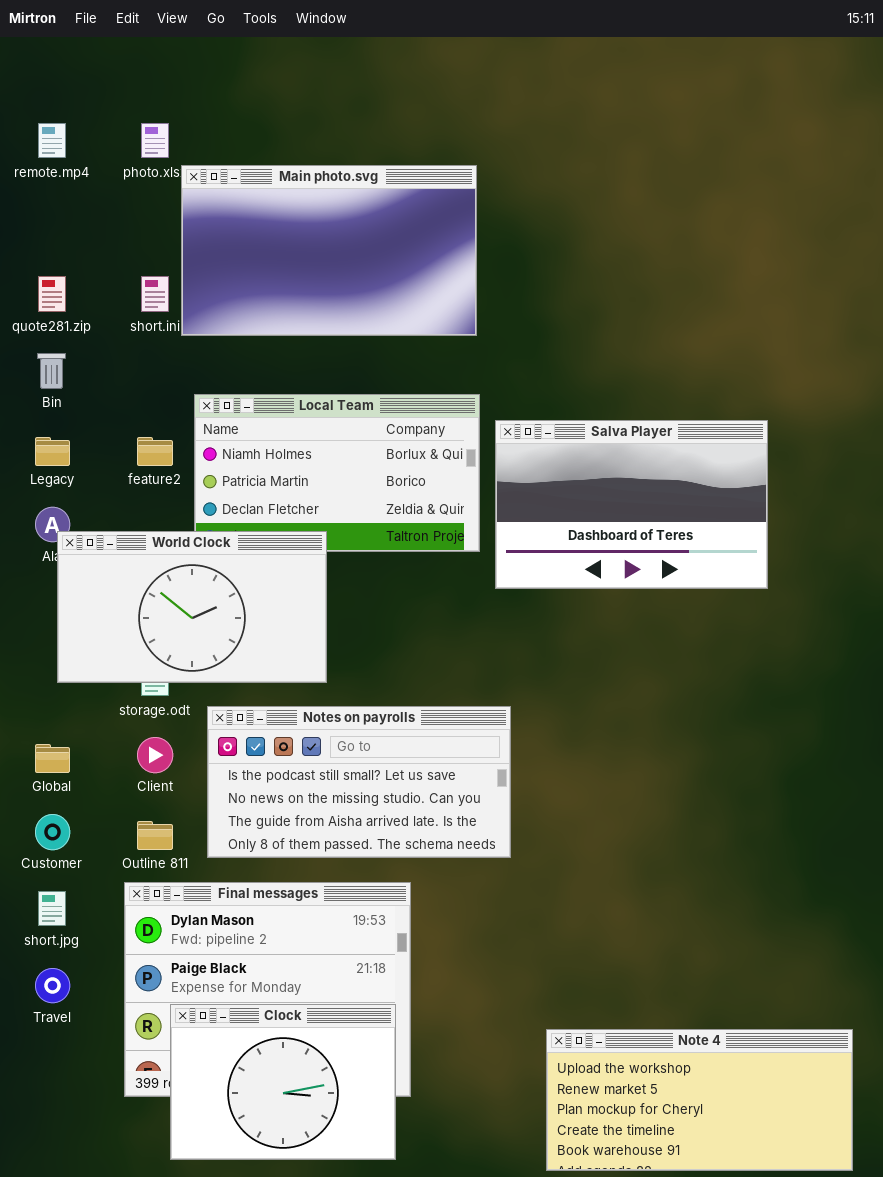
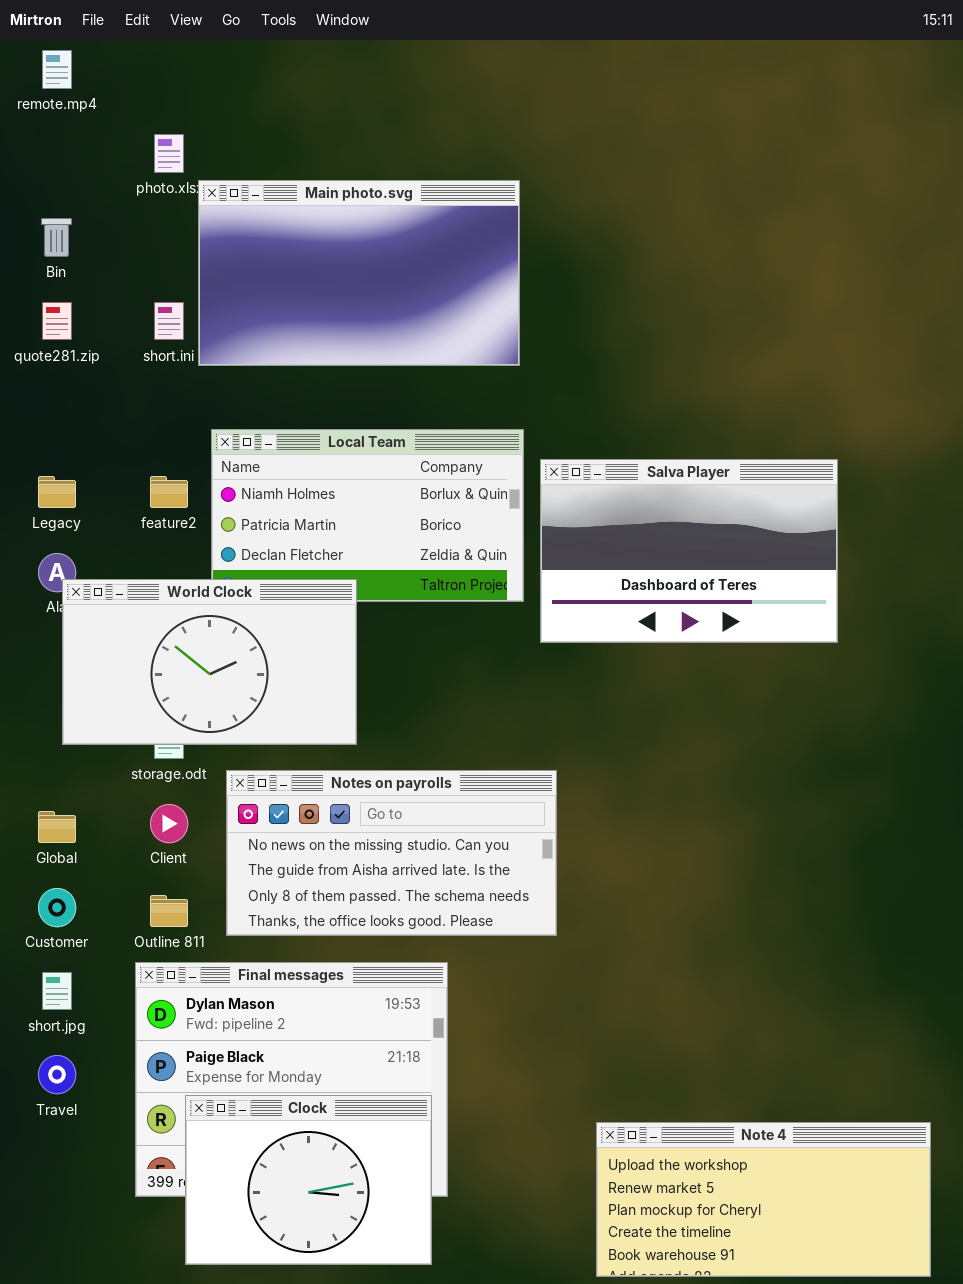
remote.mp4: [38,123,66,158] -> [42,50,72,89], moved
Bin: [37,353,66,389] -> [41,218,72,257], moved
Notes on payrolls: [207,706,511,858] -> [226,770,557,936], scrolled down 1 row

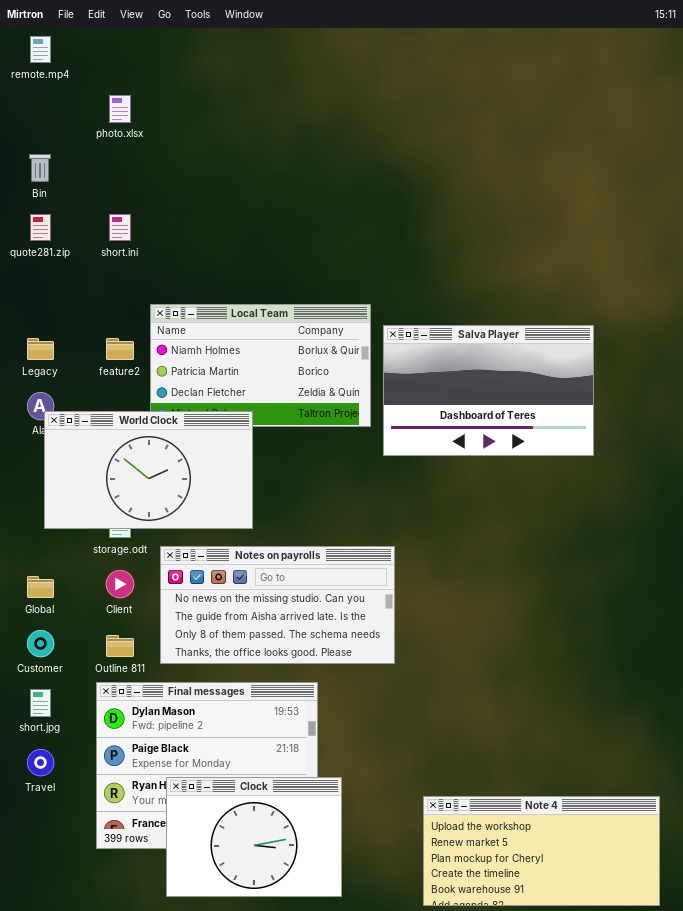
Main photo.svg: [198,180,520,366] -> none, closed
Clock: [185,1095,432,1265] -> [166,777,342,897], moved

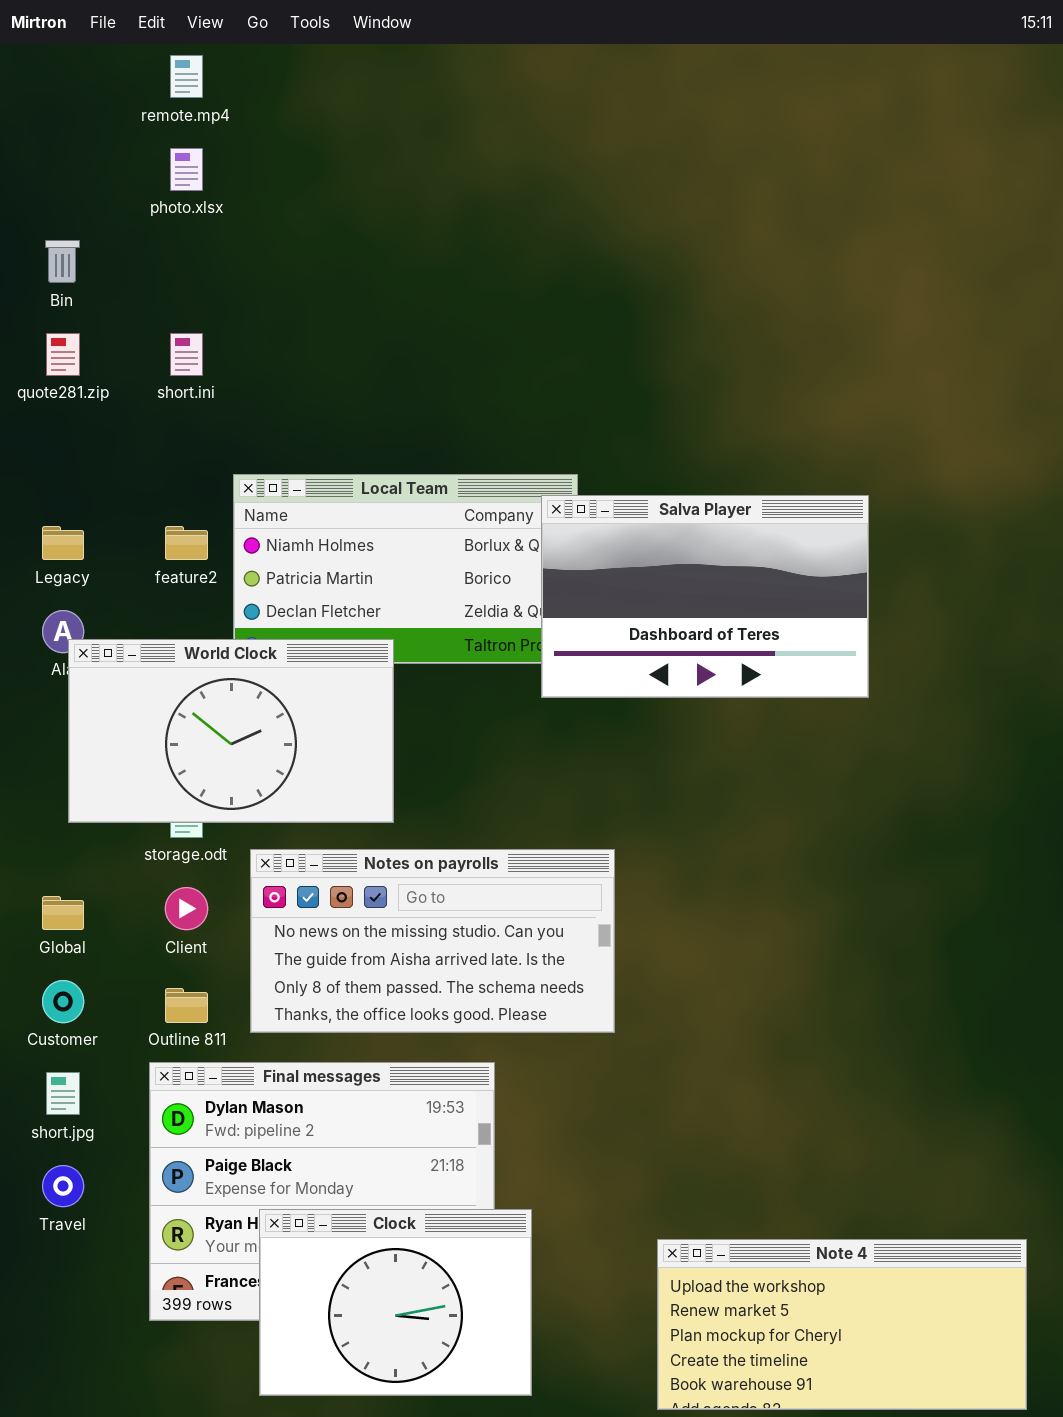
remote.mp4: [30,36,51,63] -> [170,55,203,98], moved
Salva Player: [383,325,594,456] -> [541,495,869,698], moved

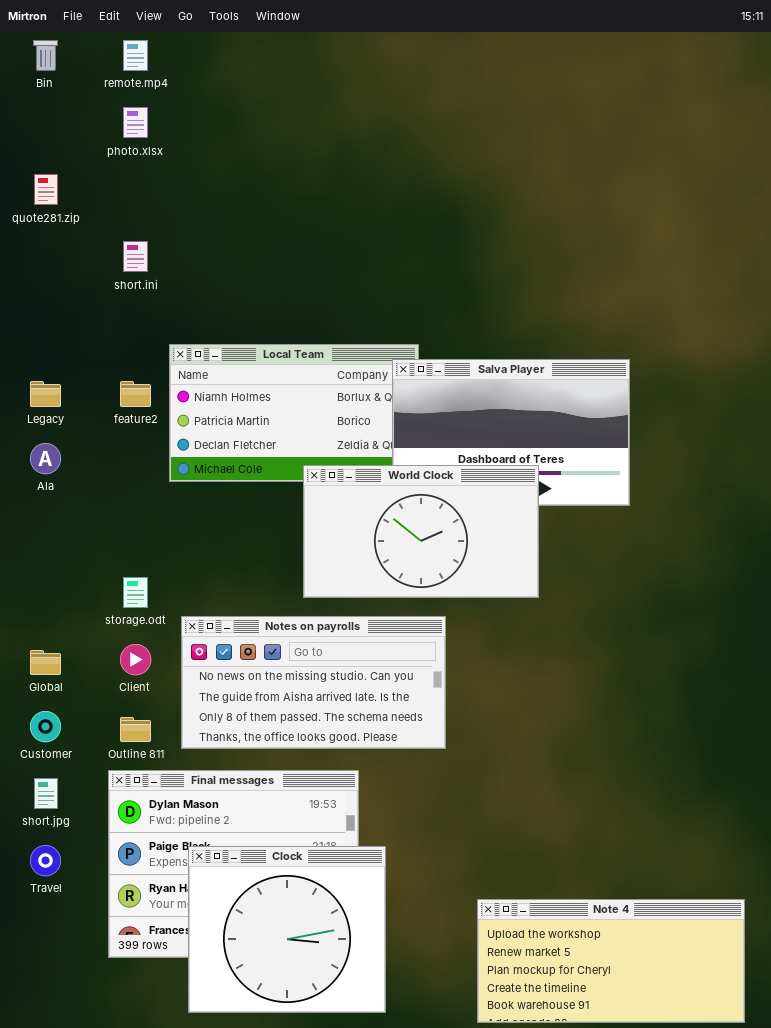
Bin: [45,240,80,283] -> [33,40,58,71], moved
quote281.zip: [46,333,80,376] -> [34,174,58,205], moved
World Clock: [68,639,394,823] -> [303,465,539,598], moved
Clock: [259,1209,532,1396] -> [188,846,386,1013], resized

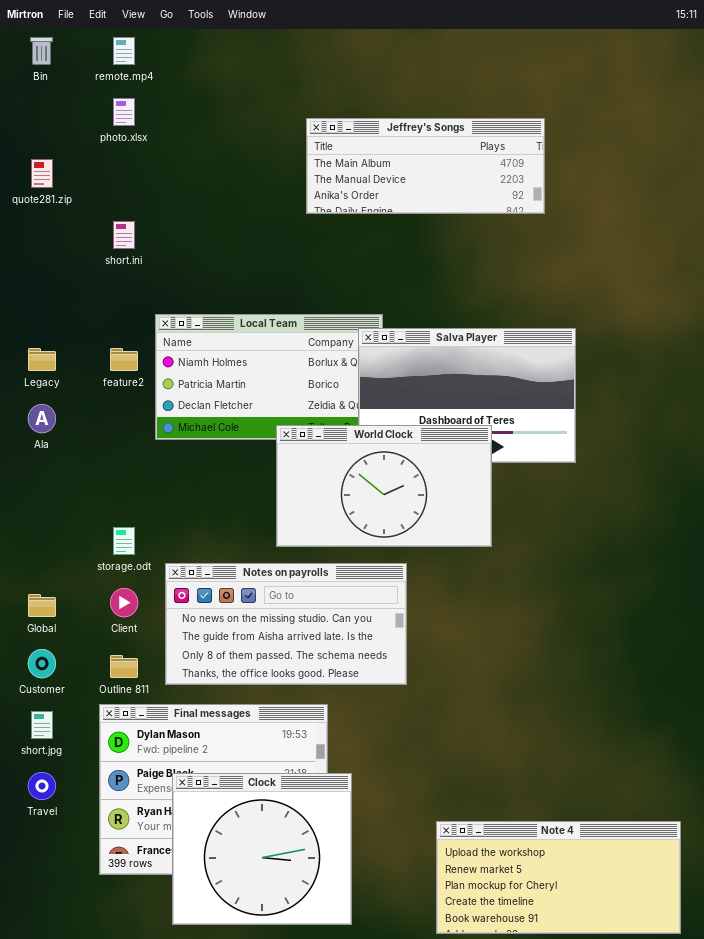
Jeffrey's Songs: none -> [306,118,545,214], opened

